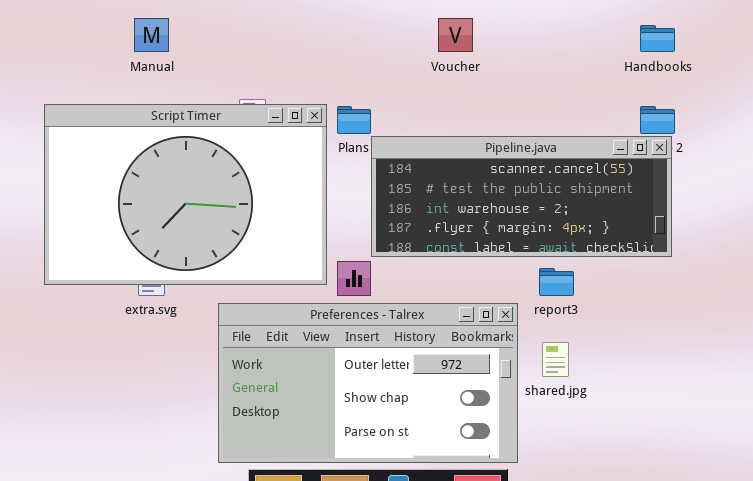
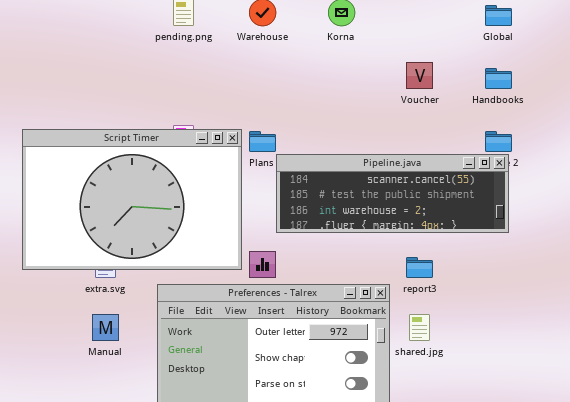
Manual: [134,18,169,52] -> [92,314,119,341], moved
Voucher: [438,18,473,52] -> [406,62,433,89], moved
Pipeline.java: [371,136,672,257] -> [276,154,509,233], resized

